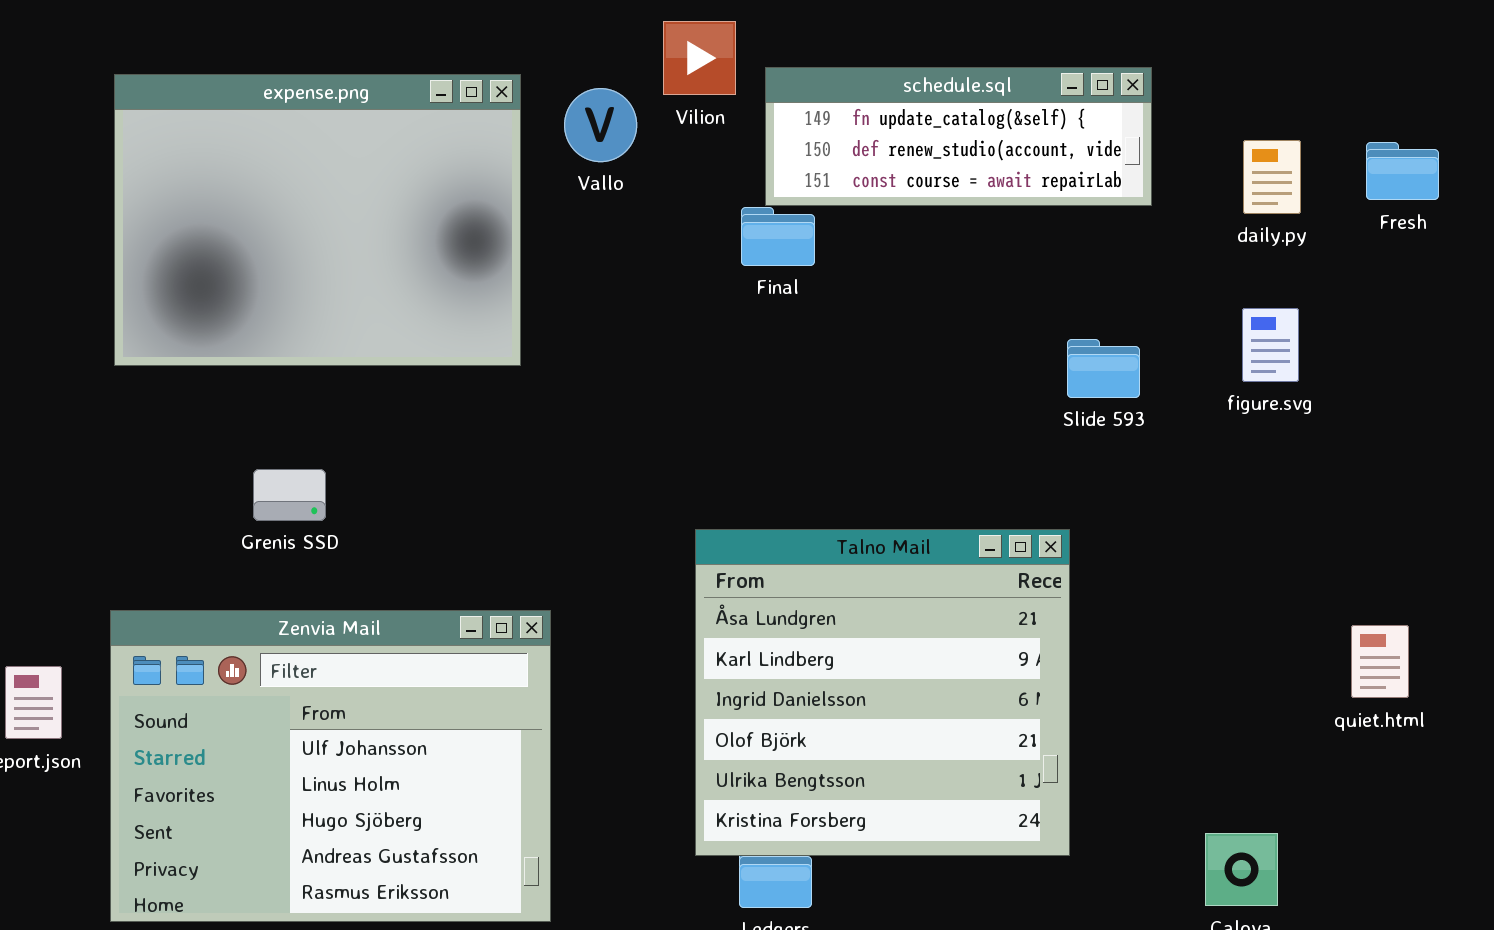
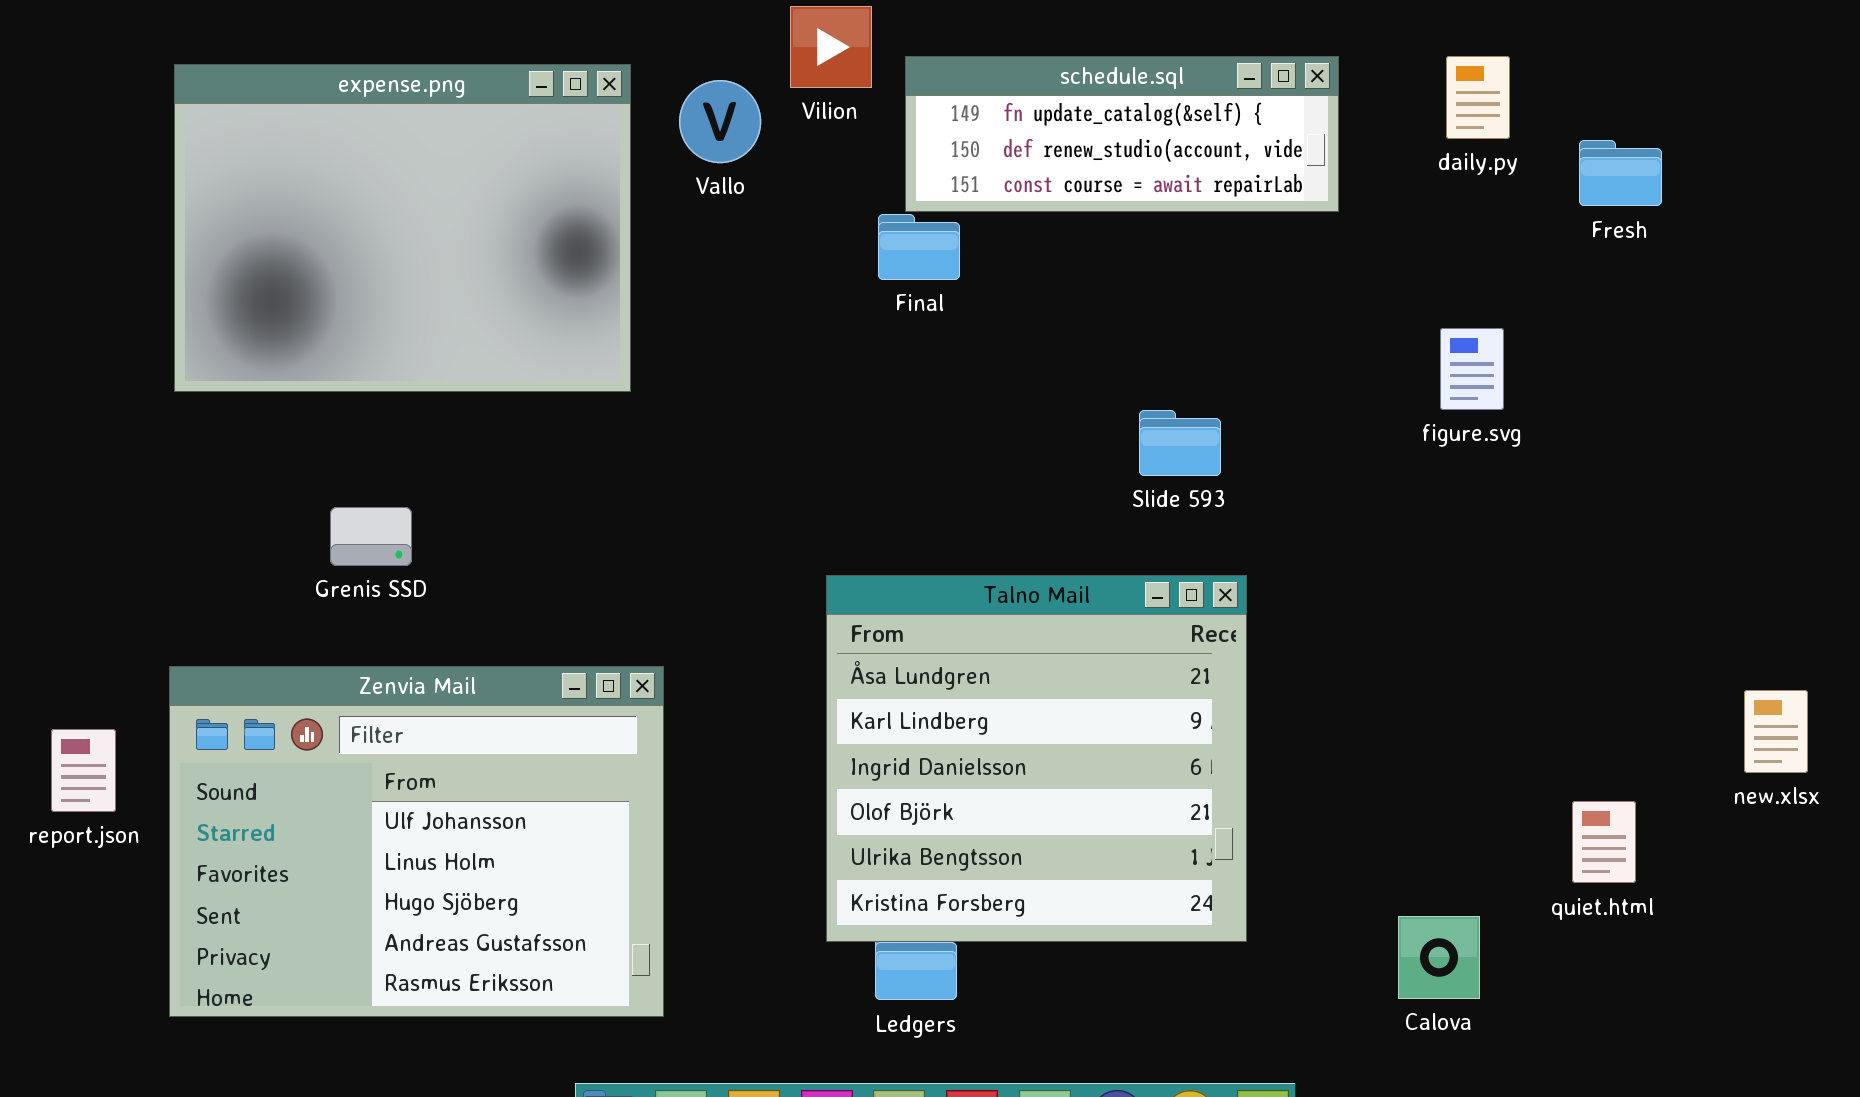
daily.py: [1243,140,1301,214] -> [1446,56,1510,139], moved
Slide 593: [1067,339,1140,398] -> [1139,410,1221,476], moved
quiet.html: [1351,625,1409,698] -> [1572,801,1636,883], moved

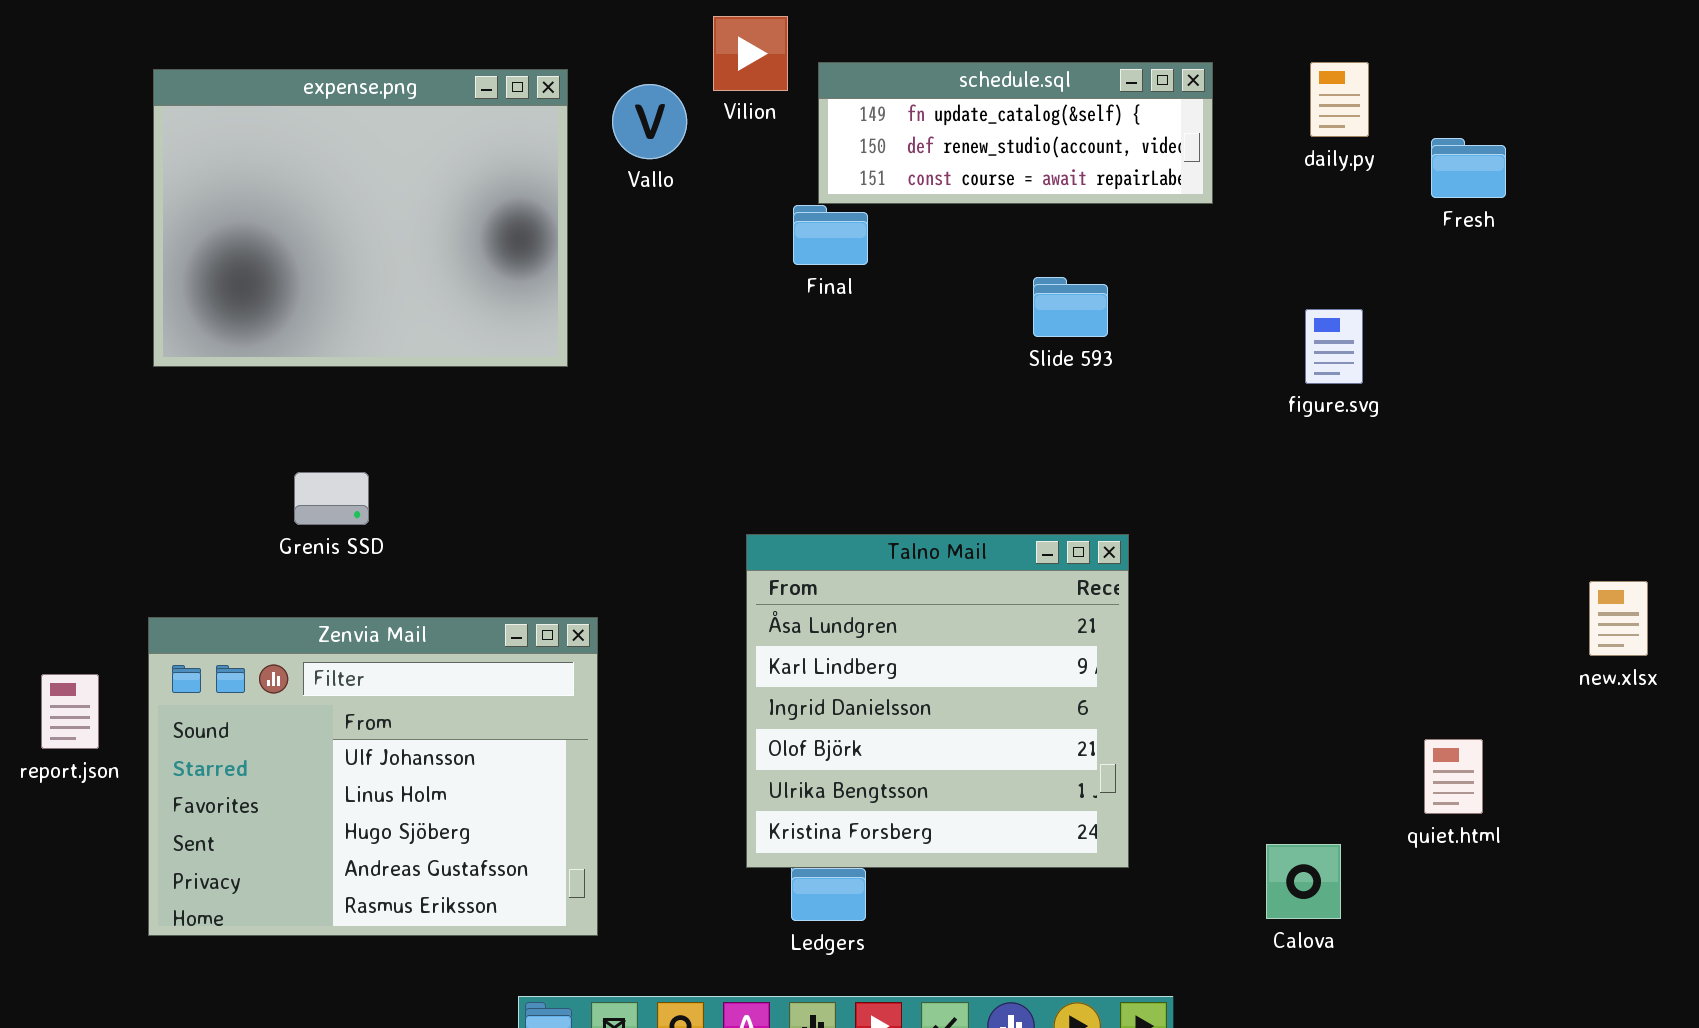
Slide 593: [1139,410,1221,476] -> [1033,277,1108,337], moved
new.xlsx: [1744,690,1808,773] -> [1589,581,1648,656], moved

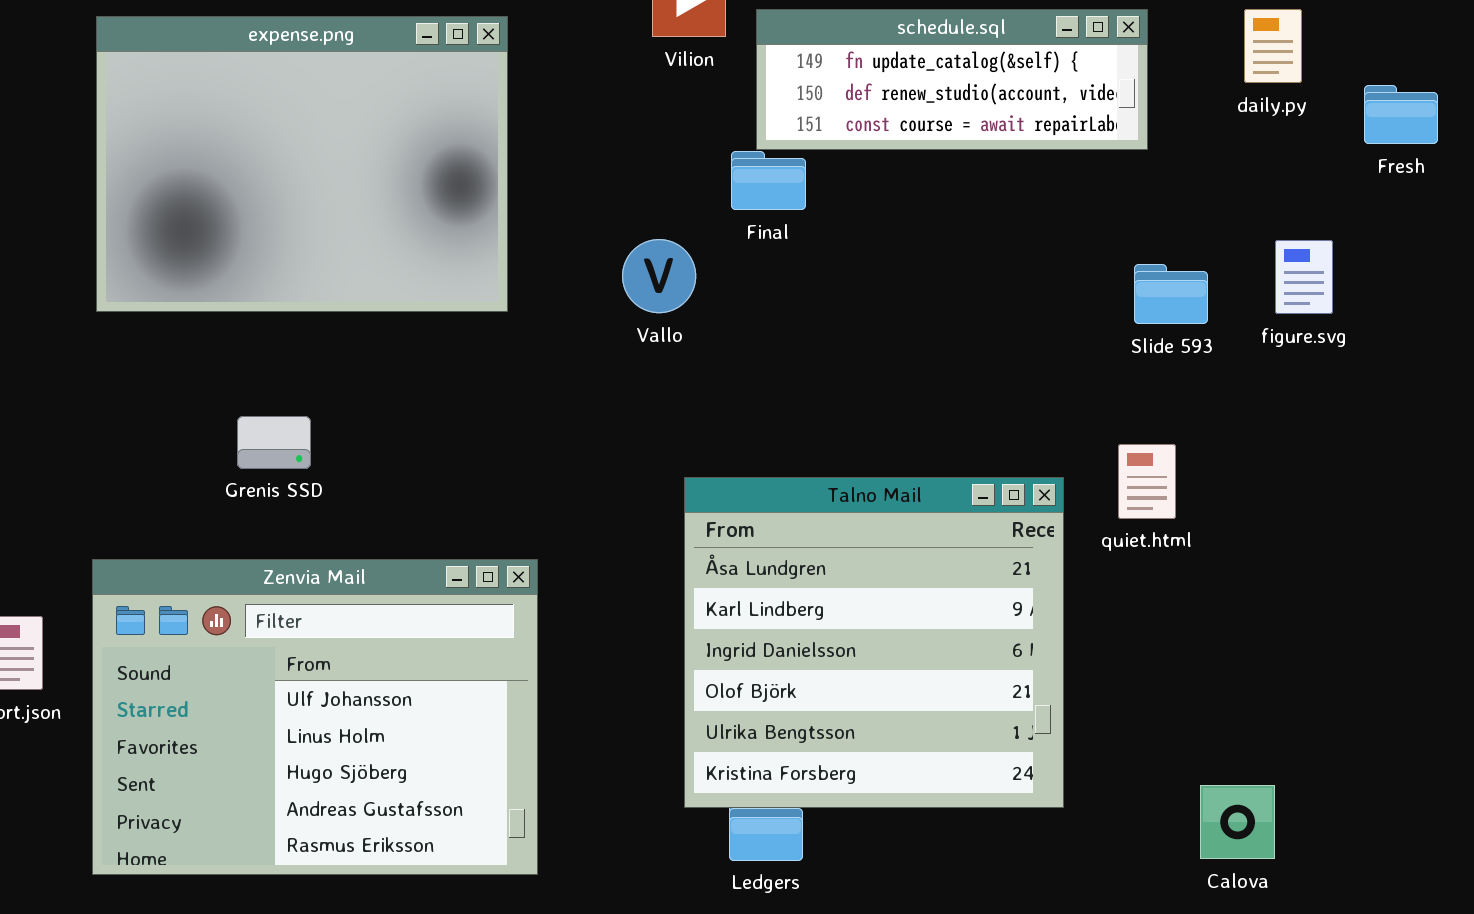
Vallo: [612,84,687,159] -> [622,239,696,313], moved
Slide 593: [1033,277,1108,337] -> [1134,264,1208,324], moved
figure.svg: [1305,309,1363,384] -> [1275,240,1333,314], moved
quiet.html: [1424,739,1483,814] -> [1118,444,1176,519], moved

